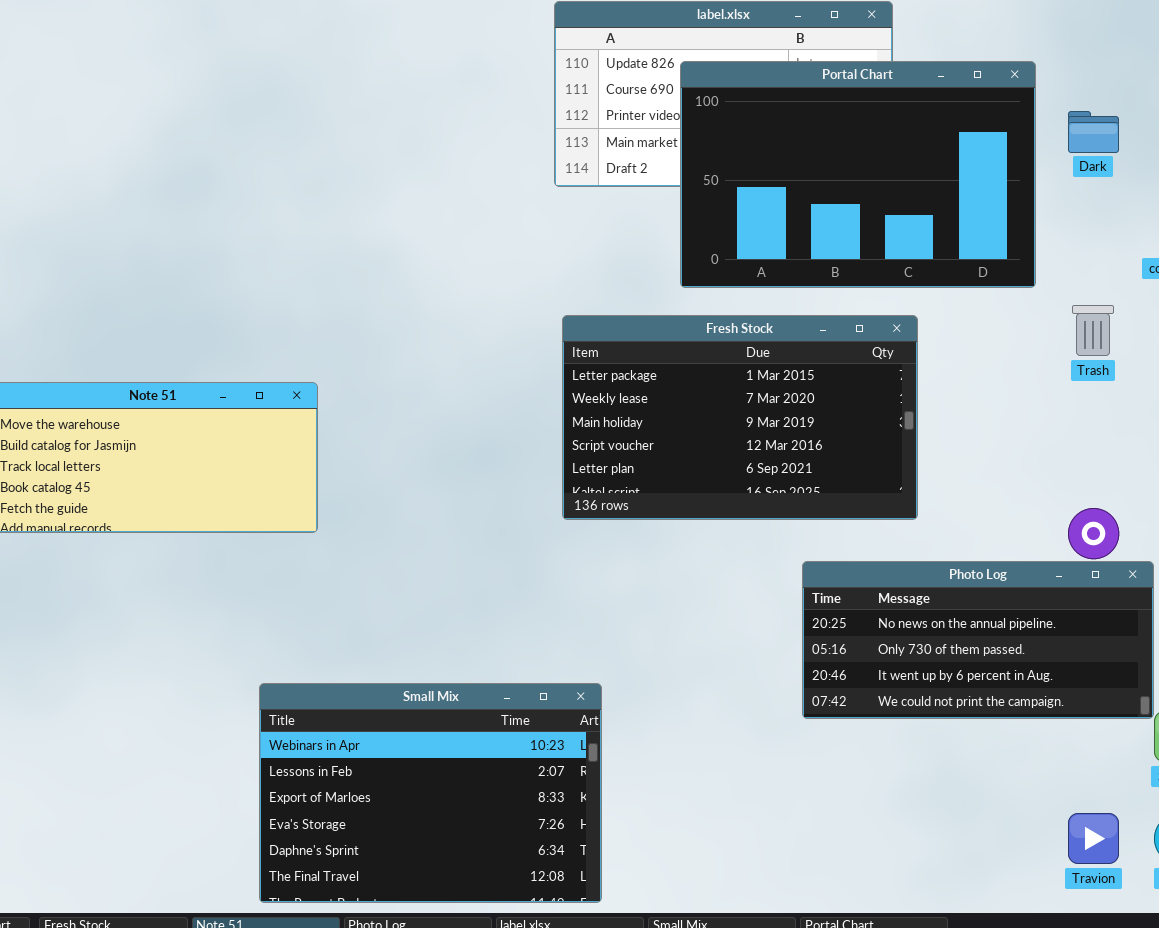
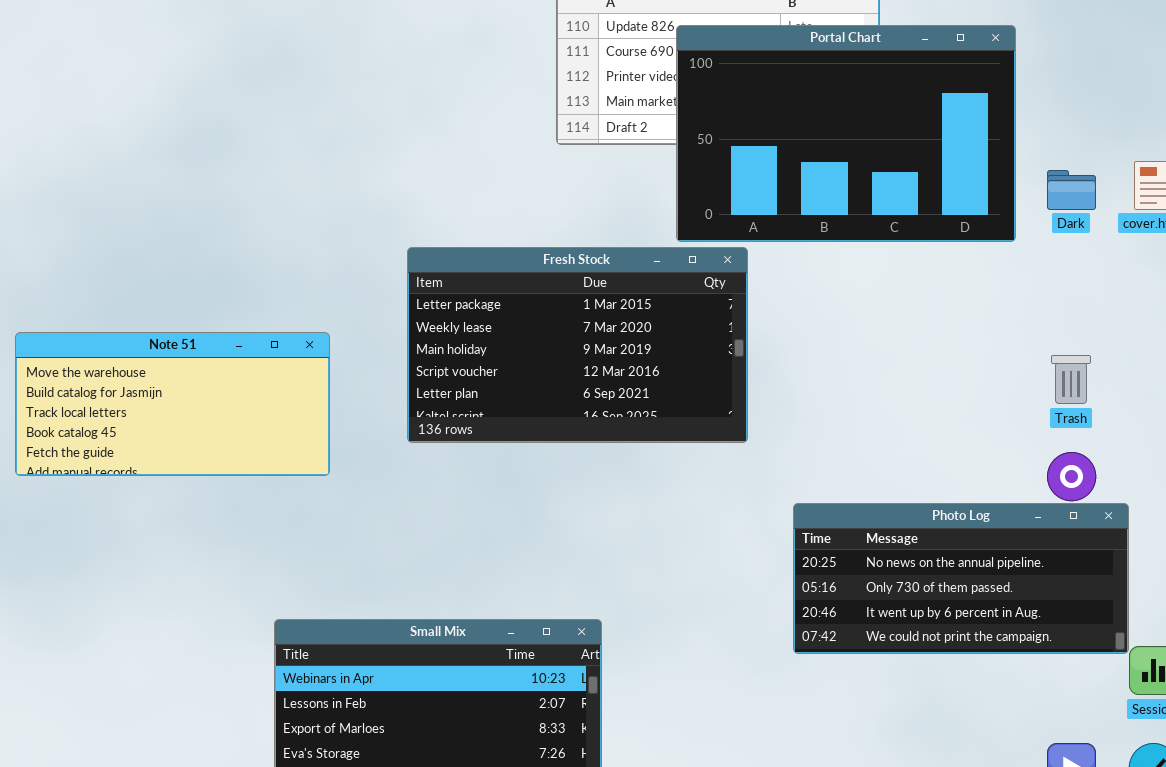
Dark: [1068,111,1119,153] -> [1047,170,1096,210], moved
Trash: [1072,305,1114,356] -> [1051,355,1091,404], moved
Fresh Stock: [562,315,918,520] -> [407,247,748,443], moved

